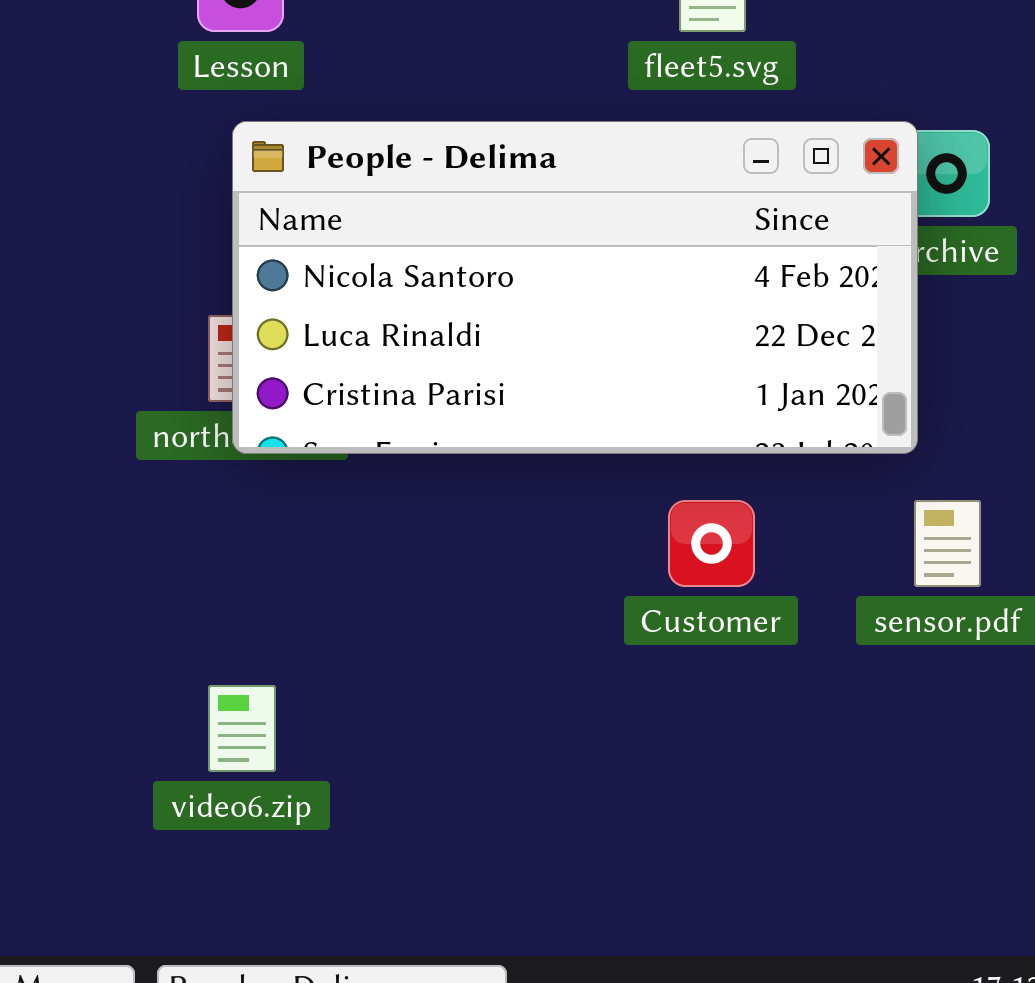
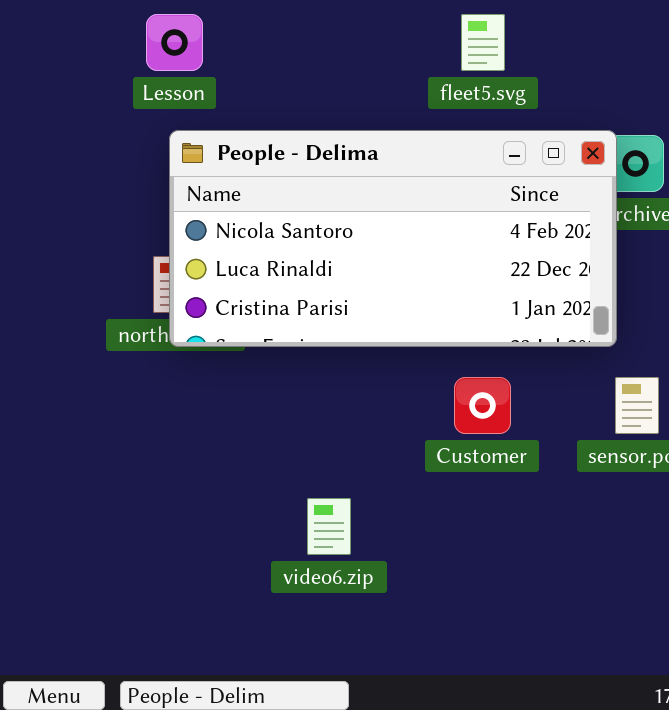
video6.zip: [208,685,276,772] -> [307,498,351,555], moved

